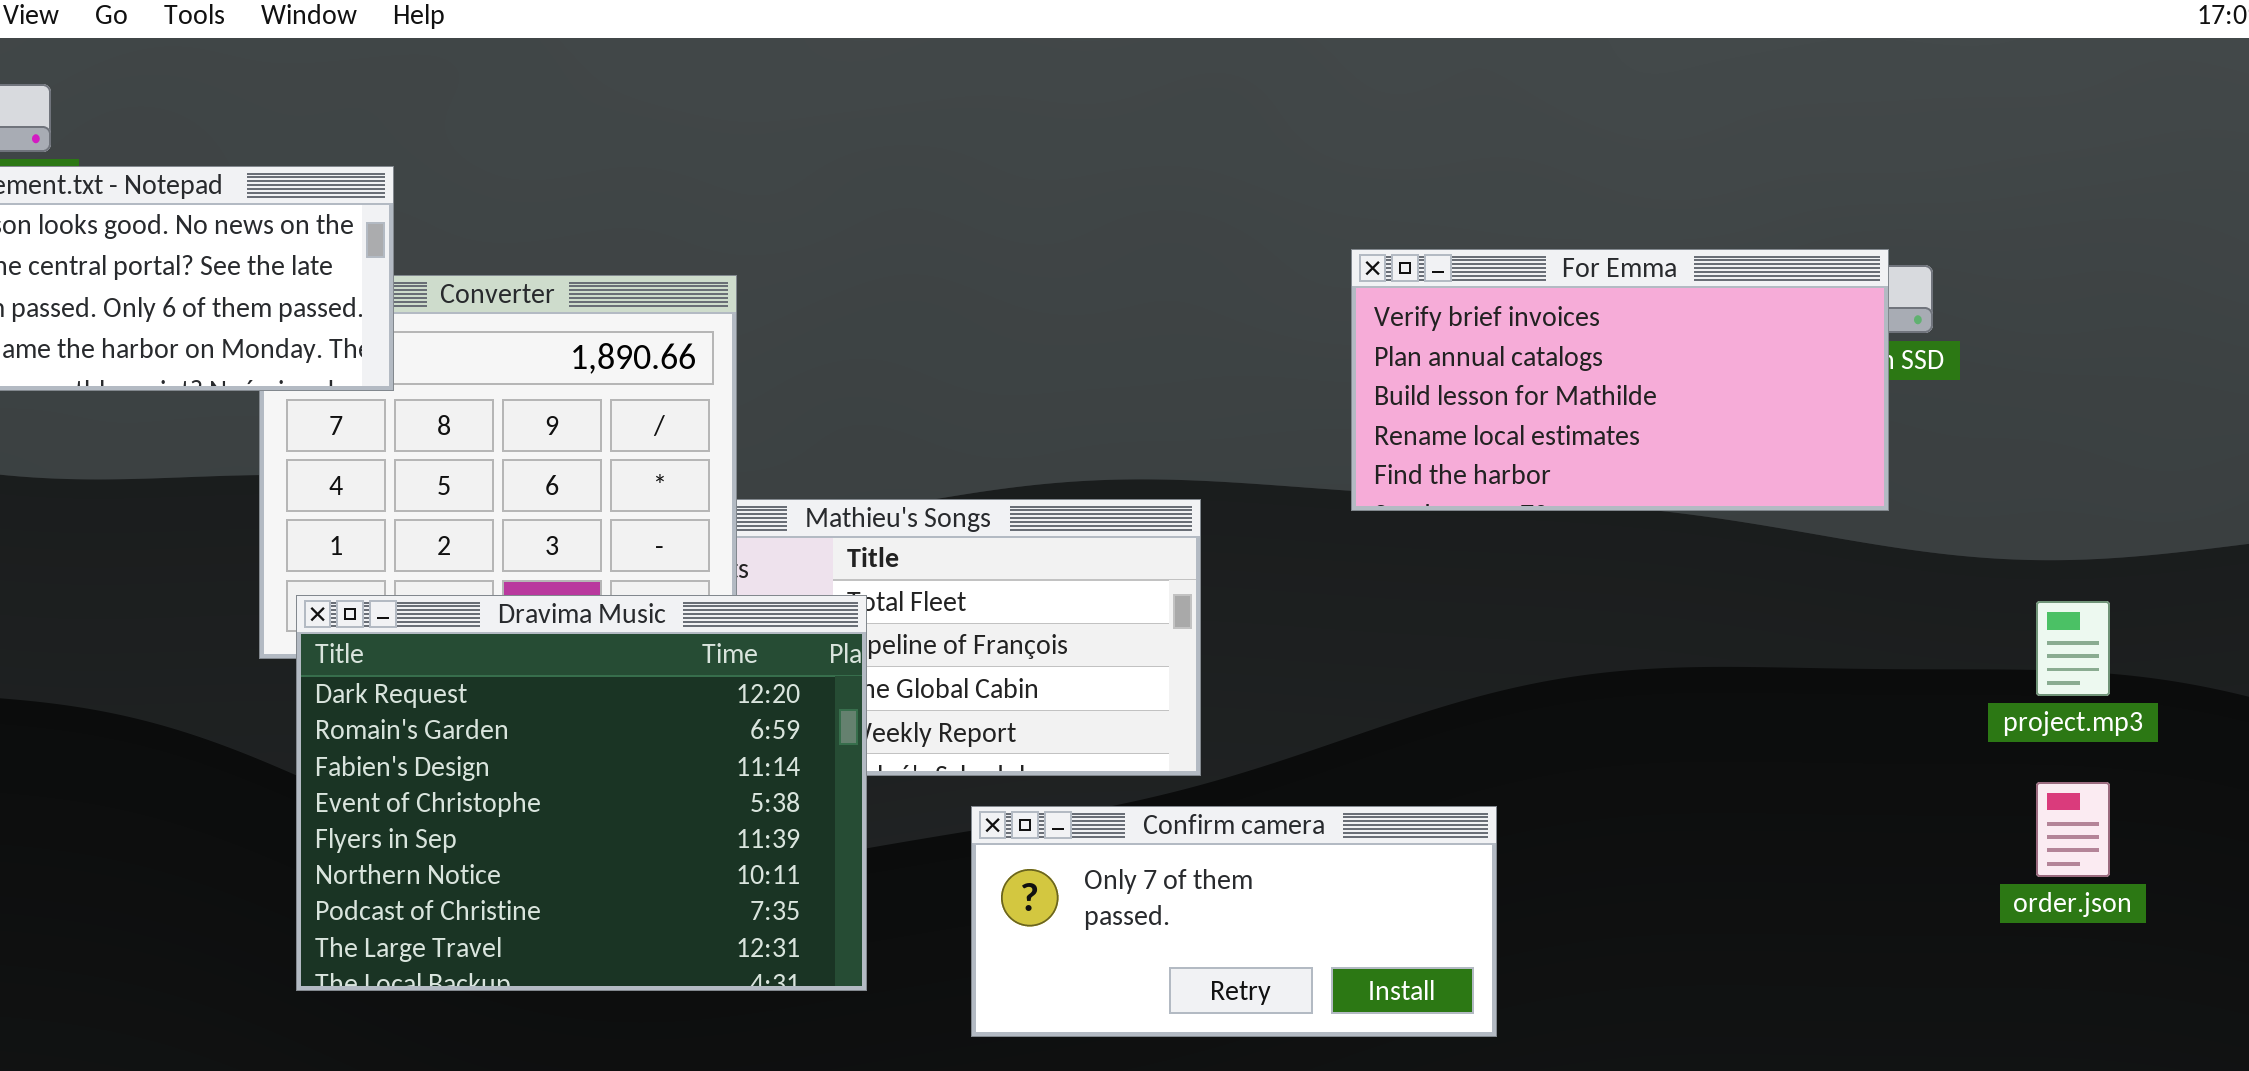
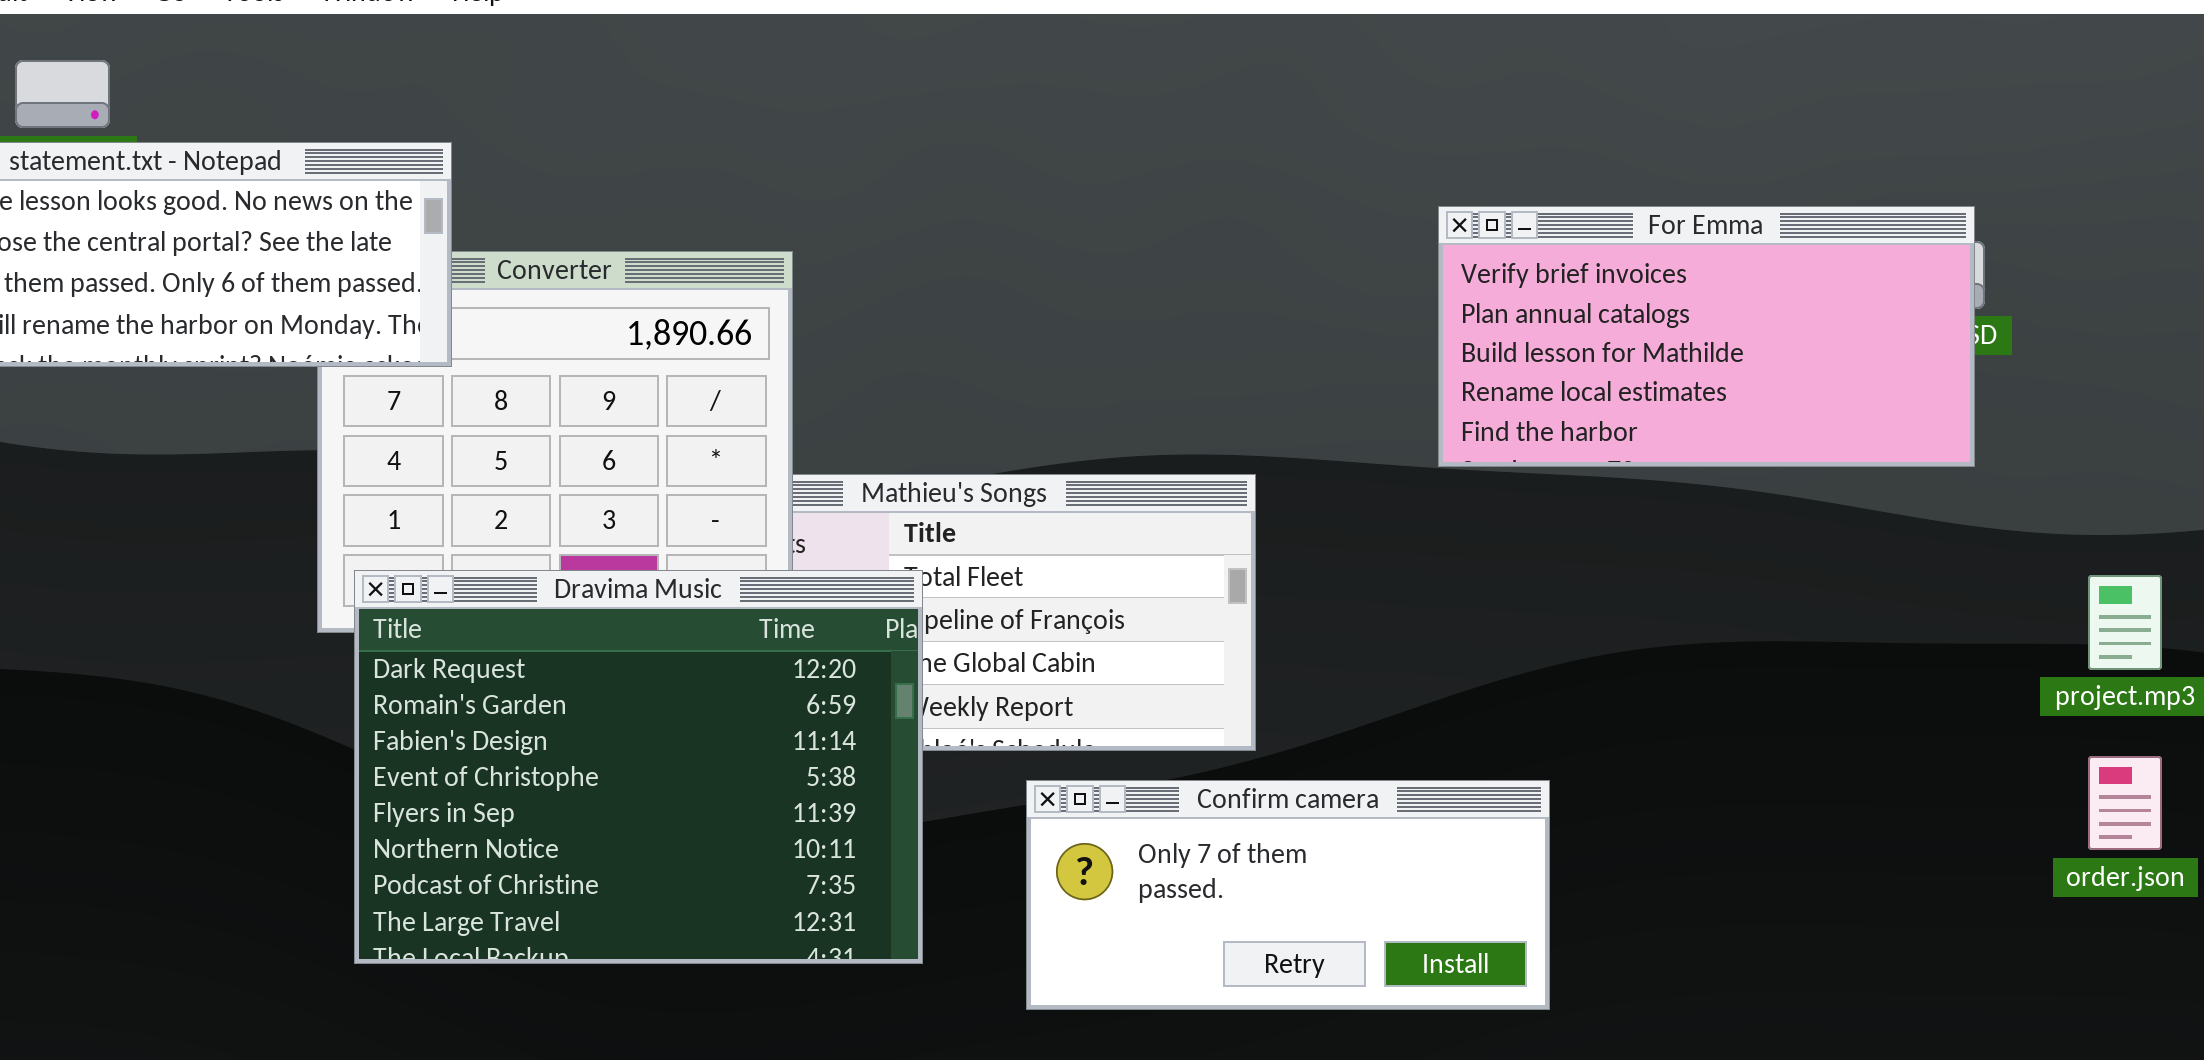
For Emma: [1351,249,1889,511] -> [1438,206,1975,467], moved

